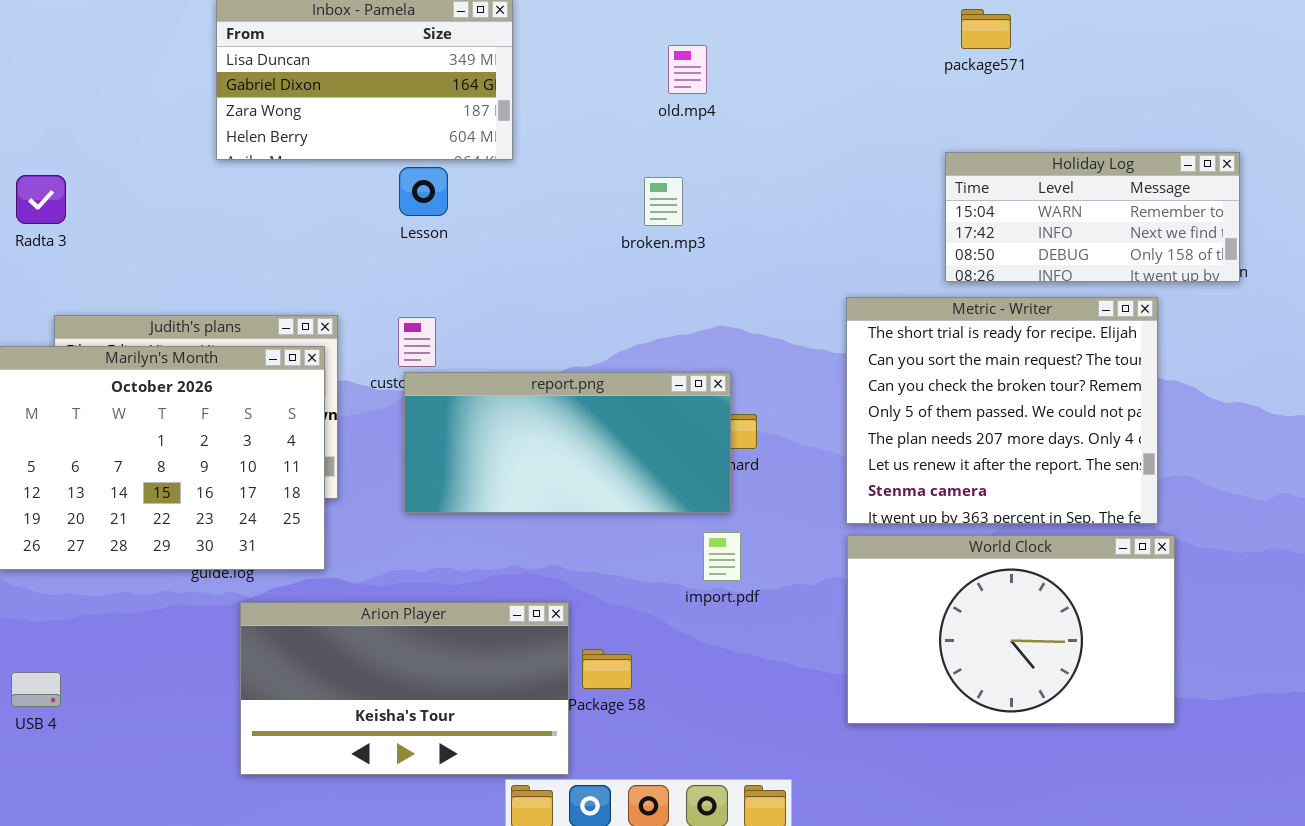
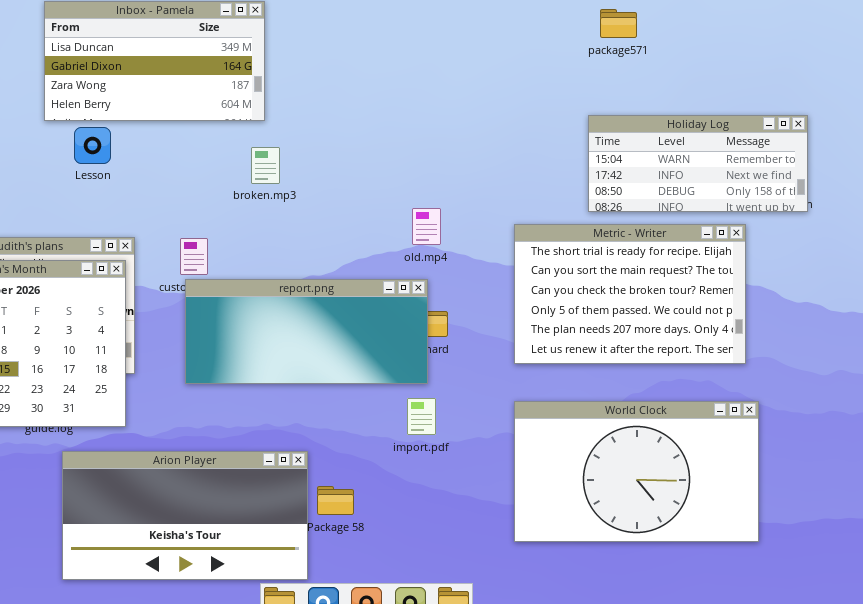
old.mp4: [668,45,707,94] -> [412,208,441,245], moved
Lesson: [399,167,448,216] -> [74,127,111,164], moved
broken.mp3: [644,177,683,226] -> [251,147,280,184], moved
Metric - Writer: [846,297,1158,524] -> [514,224,746,364], resized

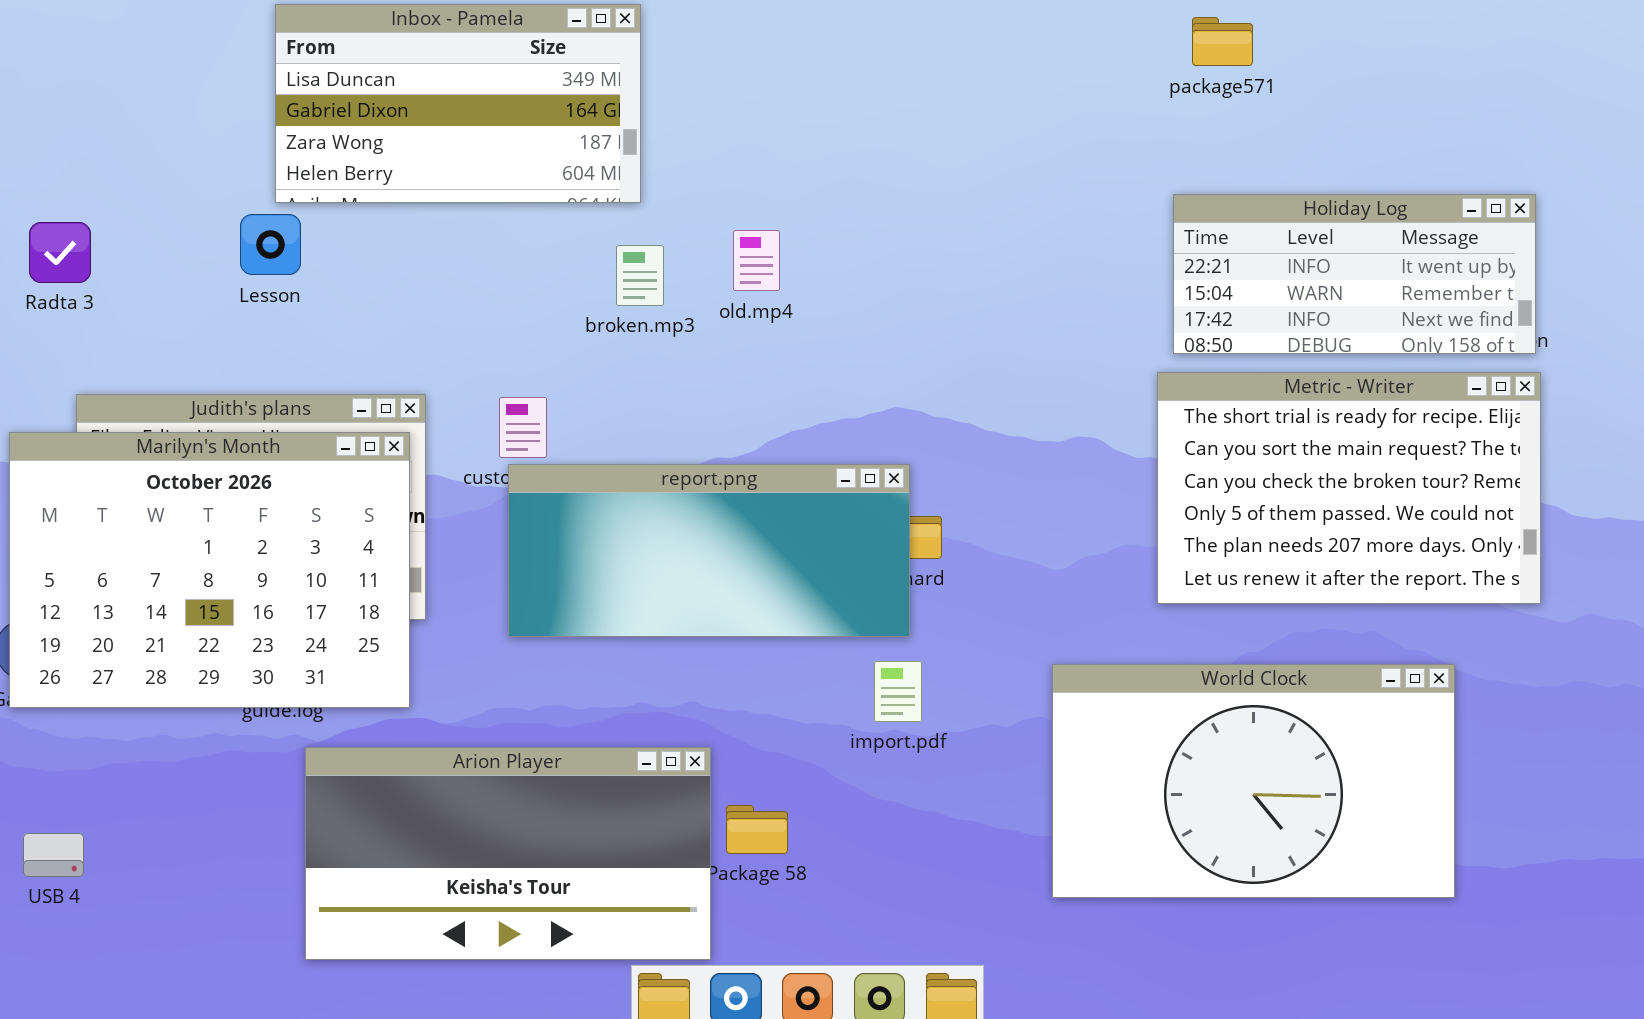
Holiday Log: [588,115,808,212] -> [1173,194,1536,354], scrolled up 1 row
Lesson: [74,127,111,164] -> [240,214,301,275], moved
old.mp4: [412,208,441,245] -> [733,230,780,291], moved
Metric - Writer: [514,224,746,364] -> [1157,372,1541,604], moved

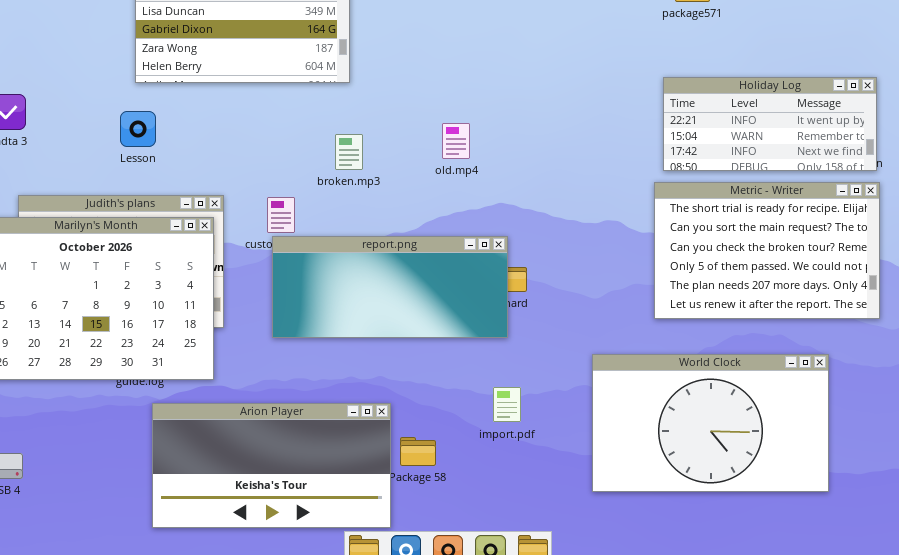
Lesson: [240,214,301,275] -> [120,111,156,147], moved
old.mp4: [733,230,780,291] -> [442,123,470,159], moved
broken.mp3: [616,245,664,306] -> [335,134,363,170], moved
import.pdf: [874,661,922,722] -> [493,387,521,422], moved

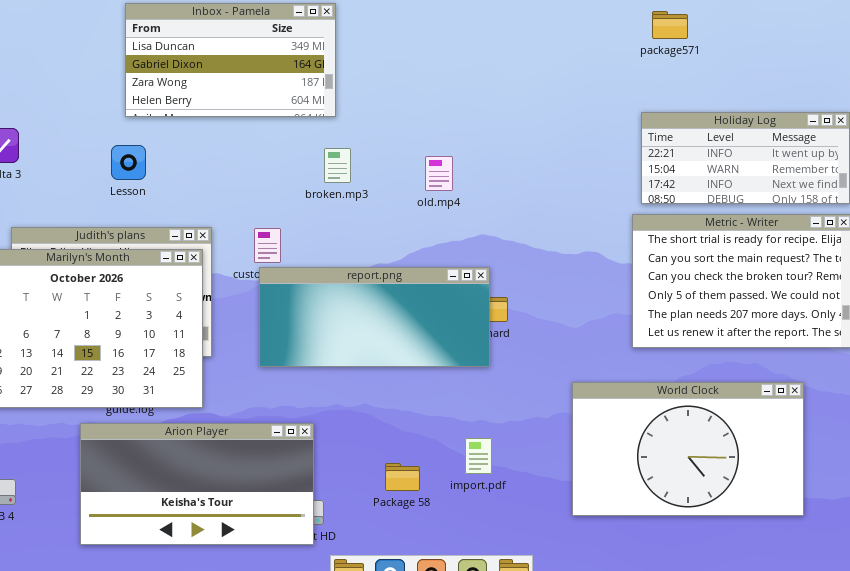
broken.mp3: [335,134,363,170] -> [324,148,351,183], moved
import.pdf: [493,387,521,422] -> [465,438,492,474], moved
Arion Player: [152,403,391,528] -> [80,423,314,545], moved

